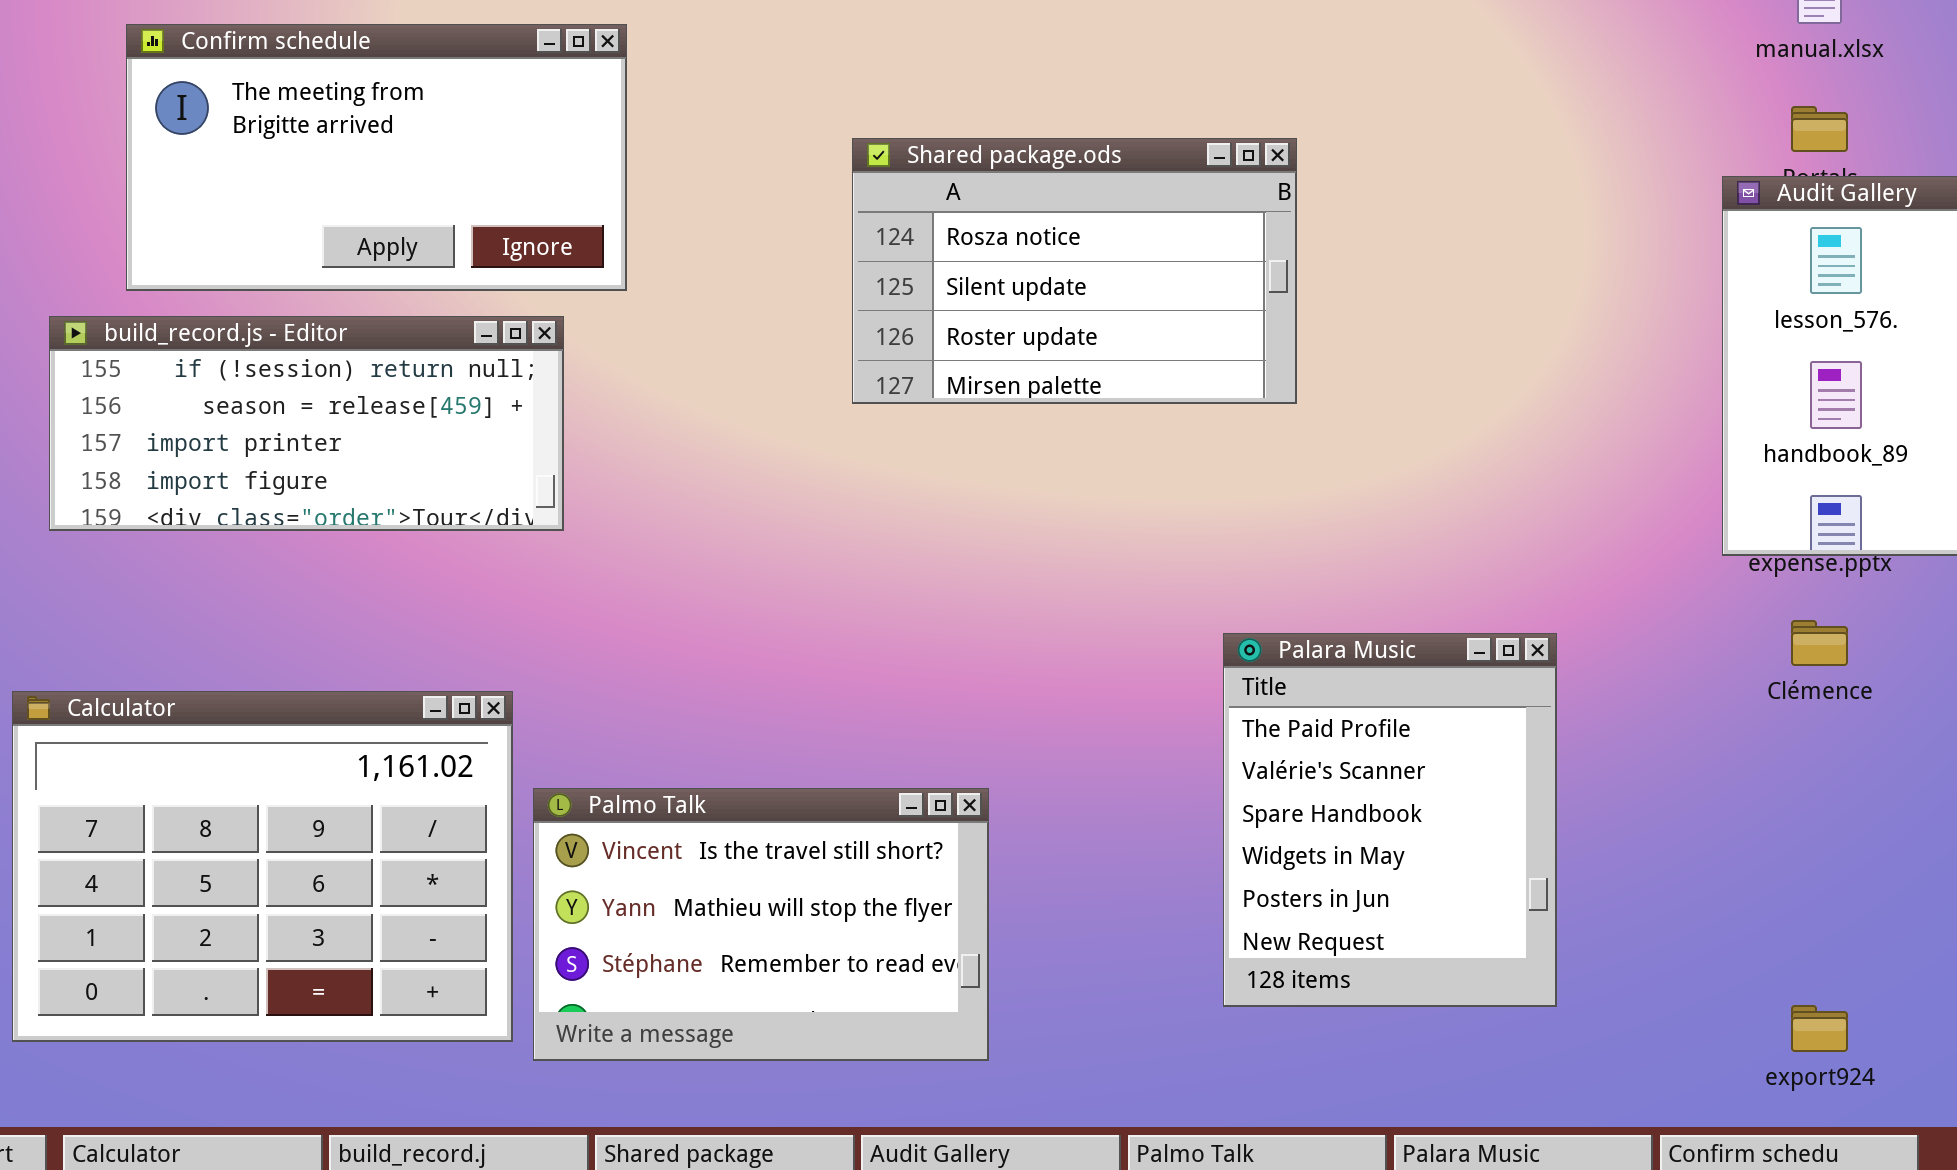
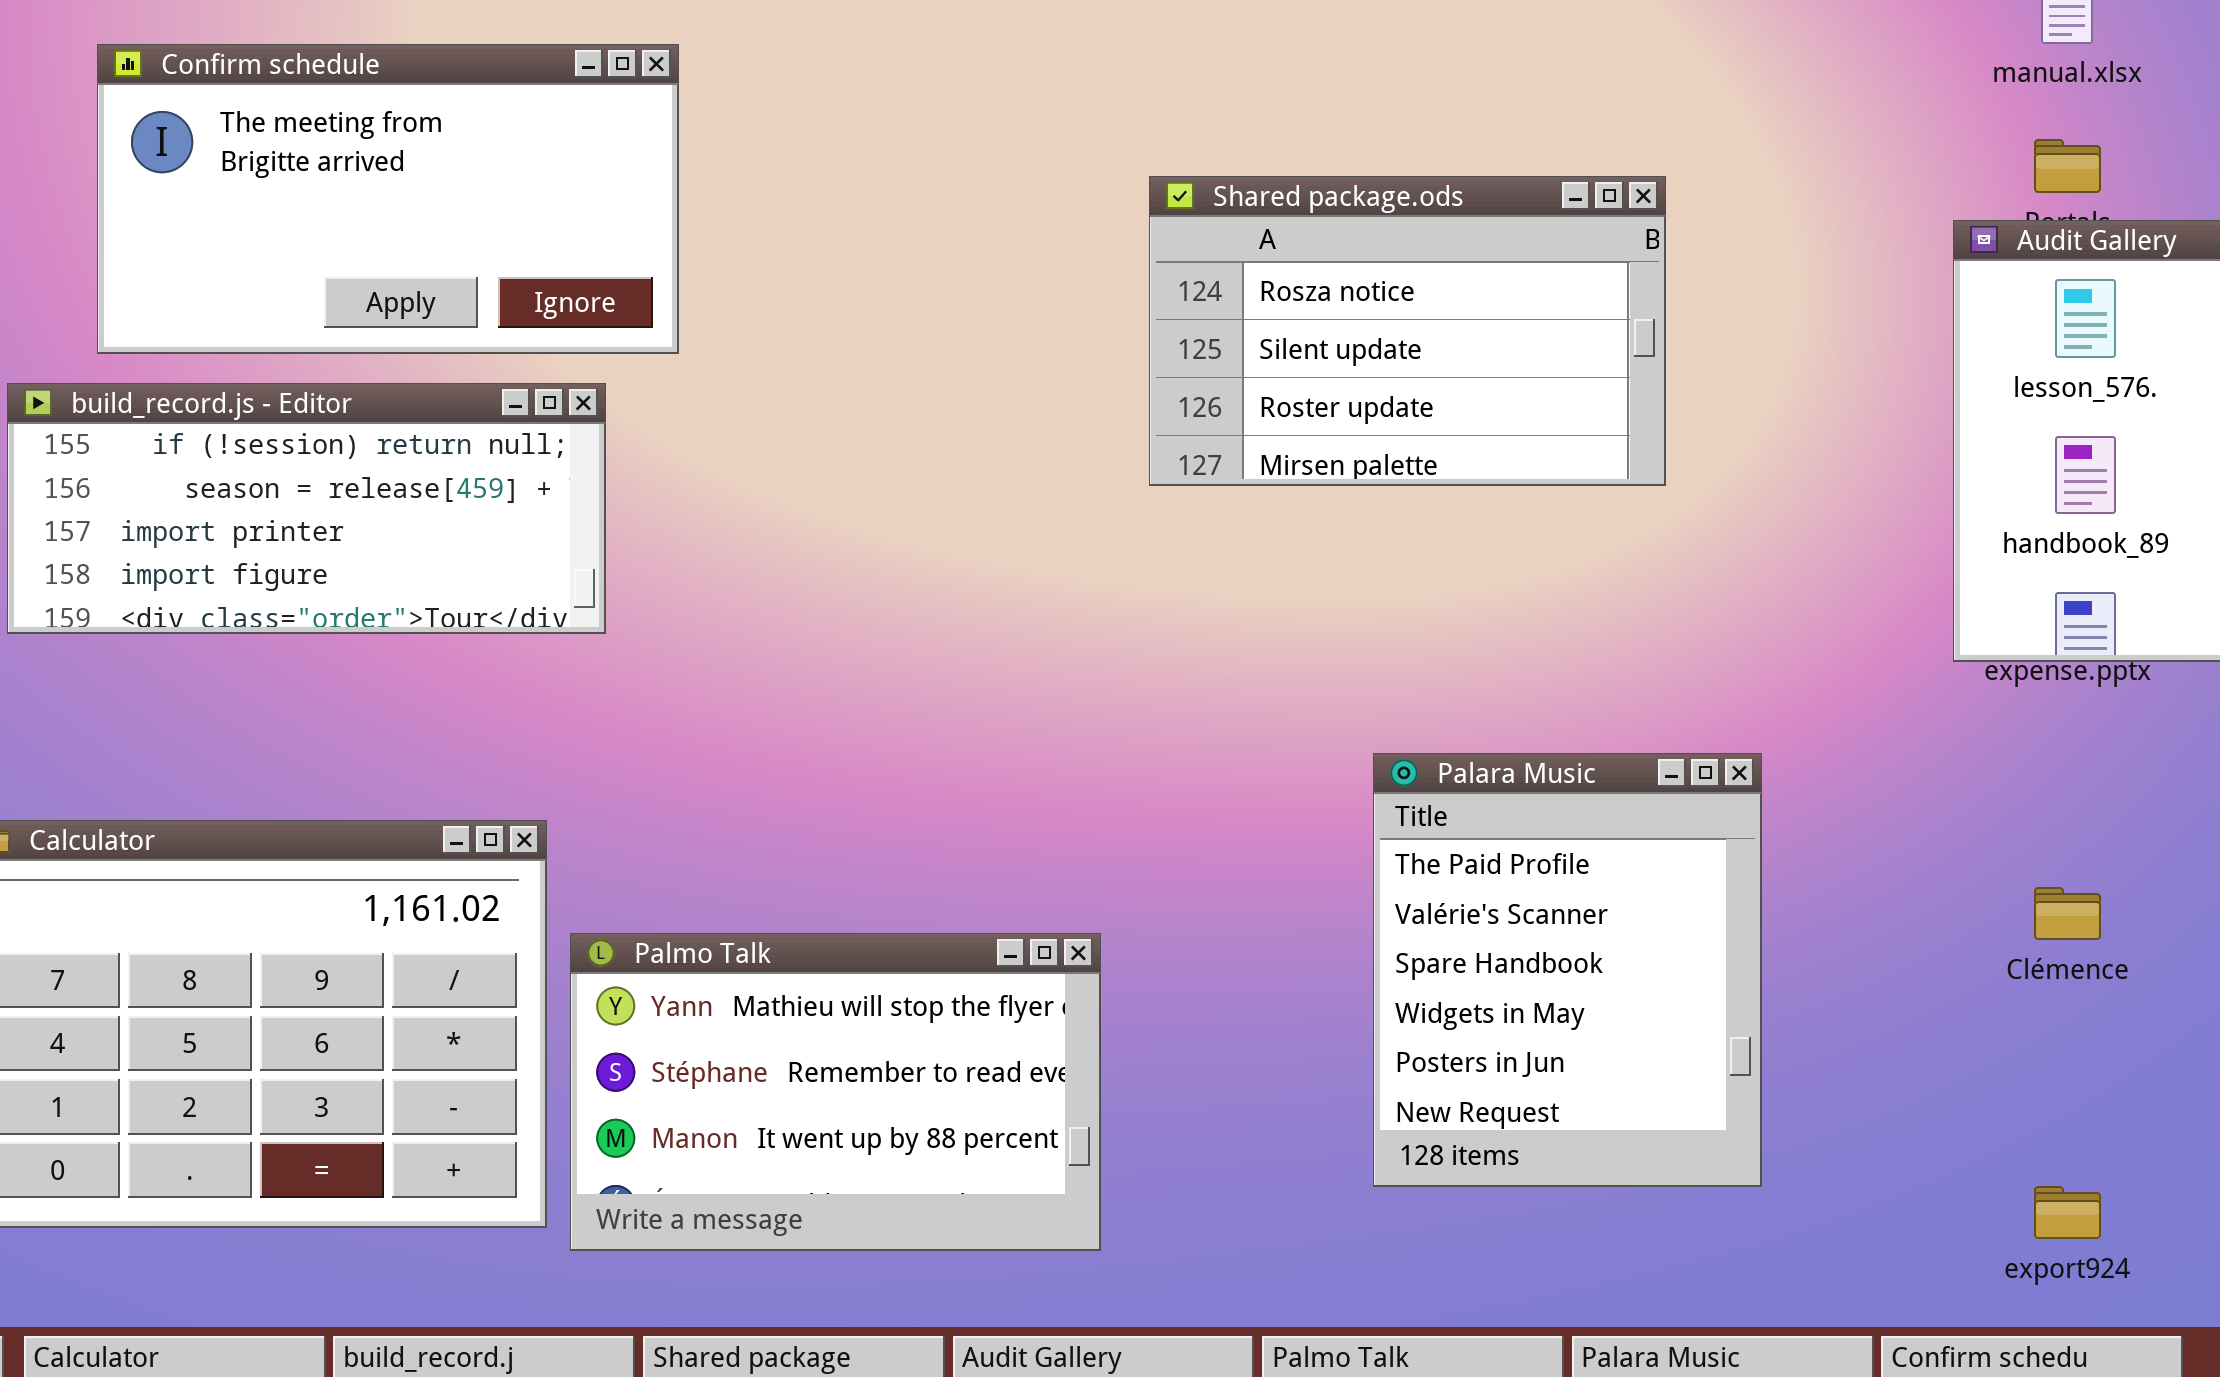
Shared package.ods: [852,138,1297,404] -> [1149,176,1666,486], moved
Clémence: [1791,620,1848,666] -> [2034,887,2101,940], moved
Palmo Talk: [533,788,989,1061] -> [570,933,1101,1251], scrolled down 1 row

